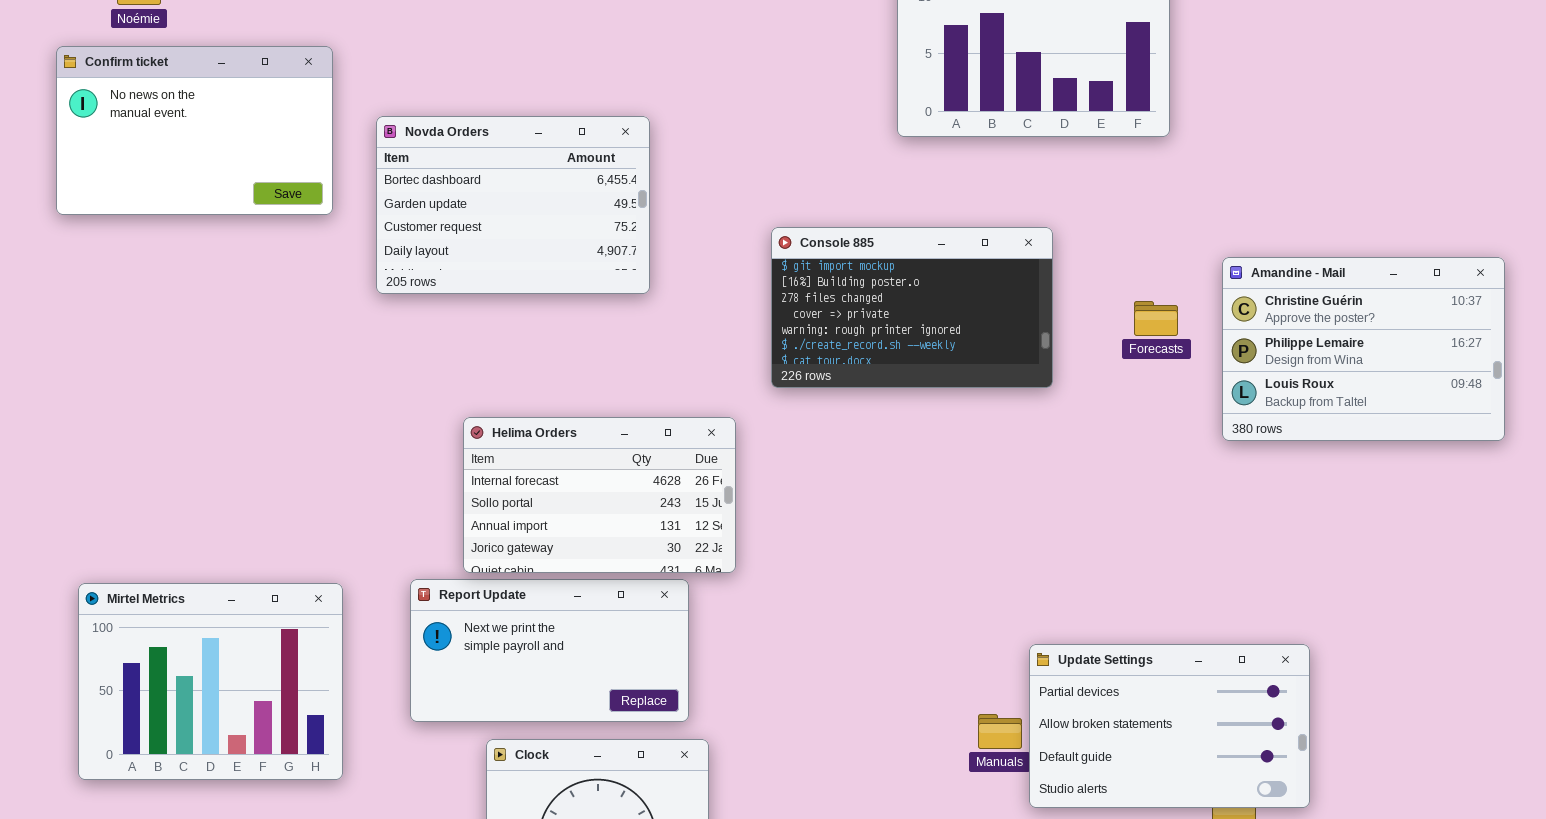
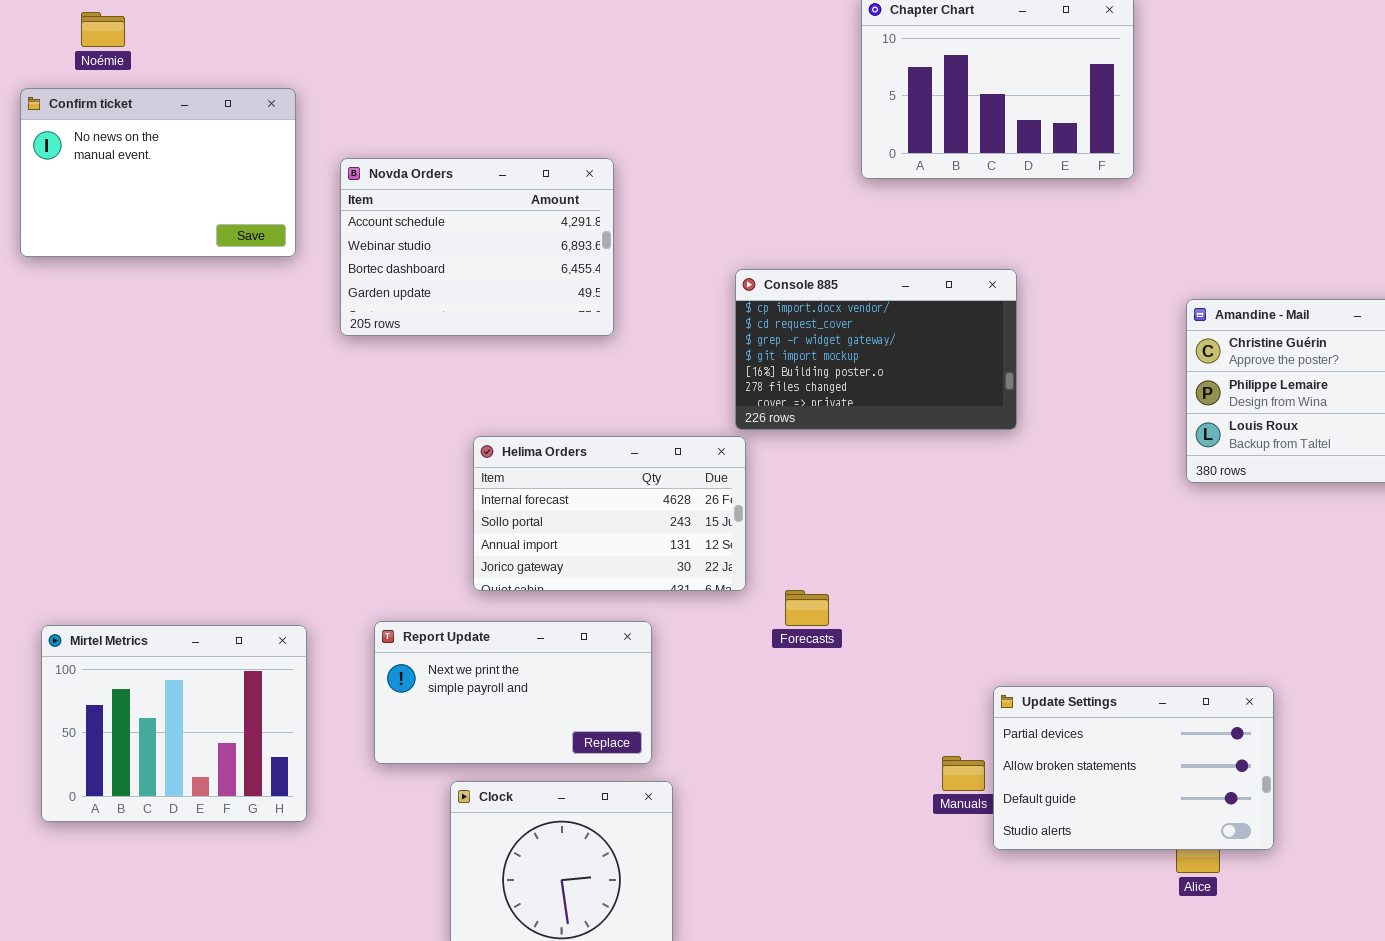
Novda Orders: [376,116,650,294] -> [340,158,614,336], scrolled up 2 rows
Console 885: [771,227,1053,388] -> [735,269,1017,430], scrolled up 3 rows
Forecasts: [1134,301,1178,336] -> [785,590,829,626], moved
Helima Orders: [463,417,736,573] -> [473,436,746,591], moved

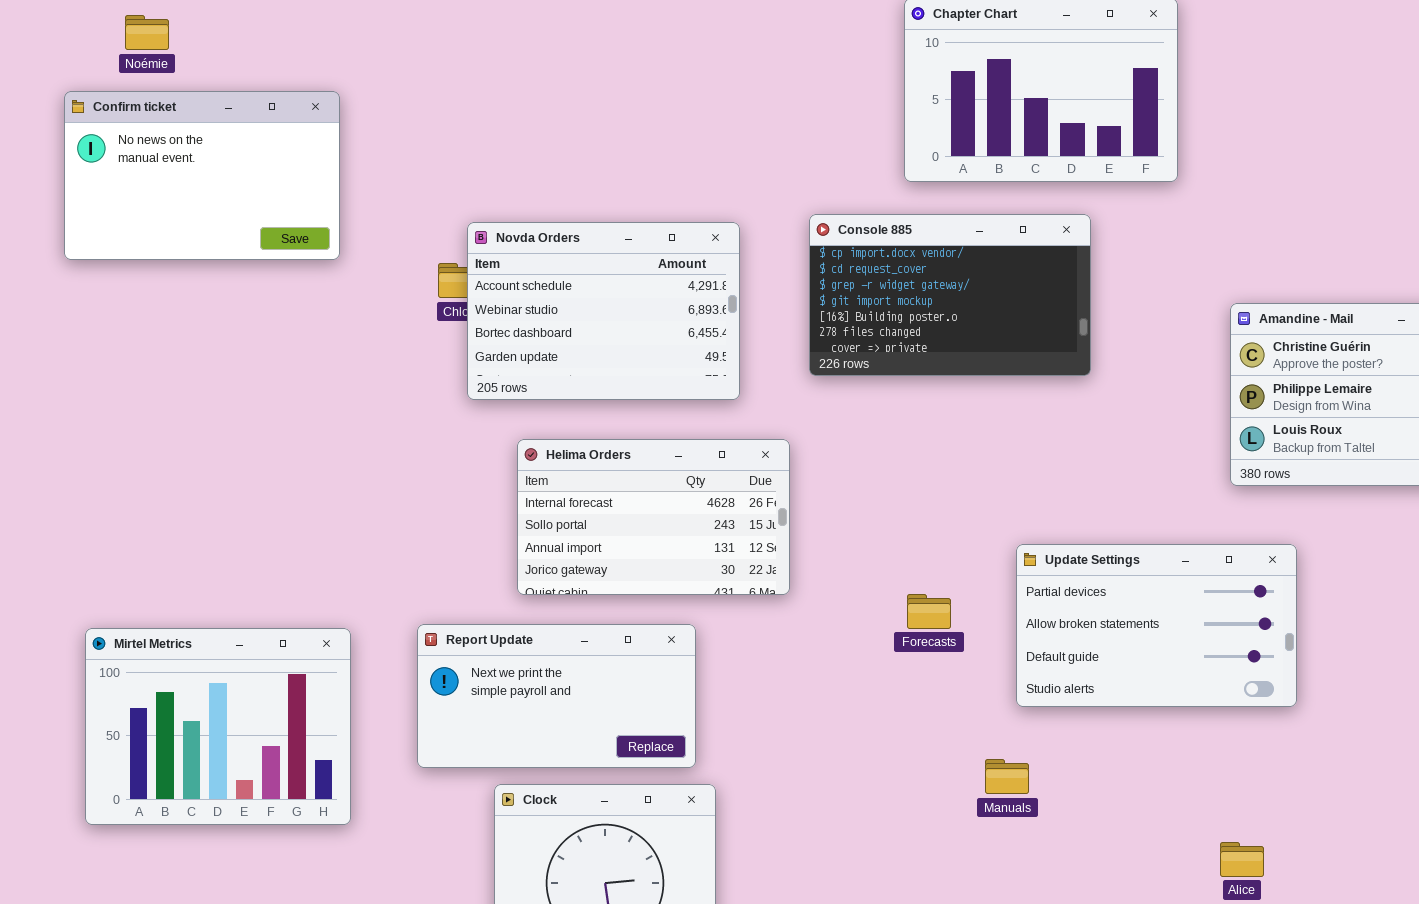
Novda Orders: [340,158,614,336] -> [467,222,740,400], moved
Console 885: [735,269,1017,430] -> [809,214,1091,376], moved
Forecasts: [785,590,829,626] -> [907,594,951,629], moved
Update Settings: [993,686,1274,850] -> [1016,544,1297,707], moved

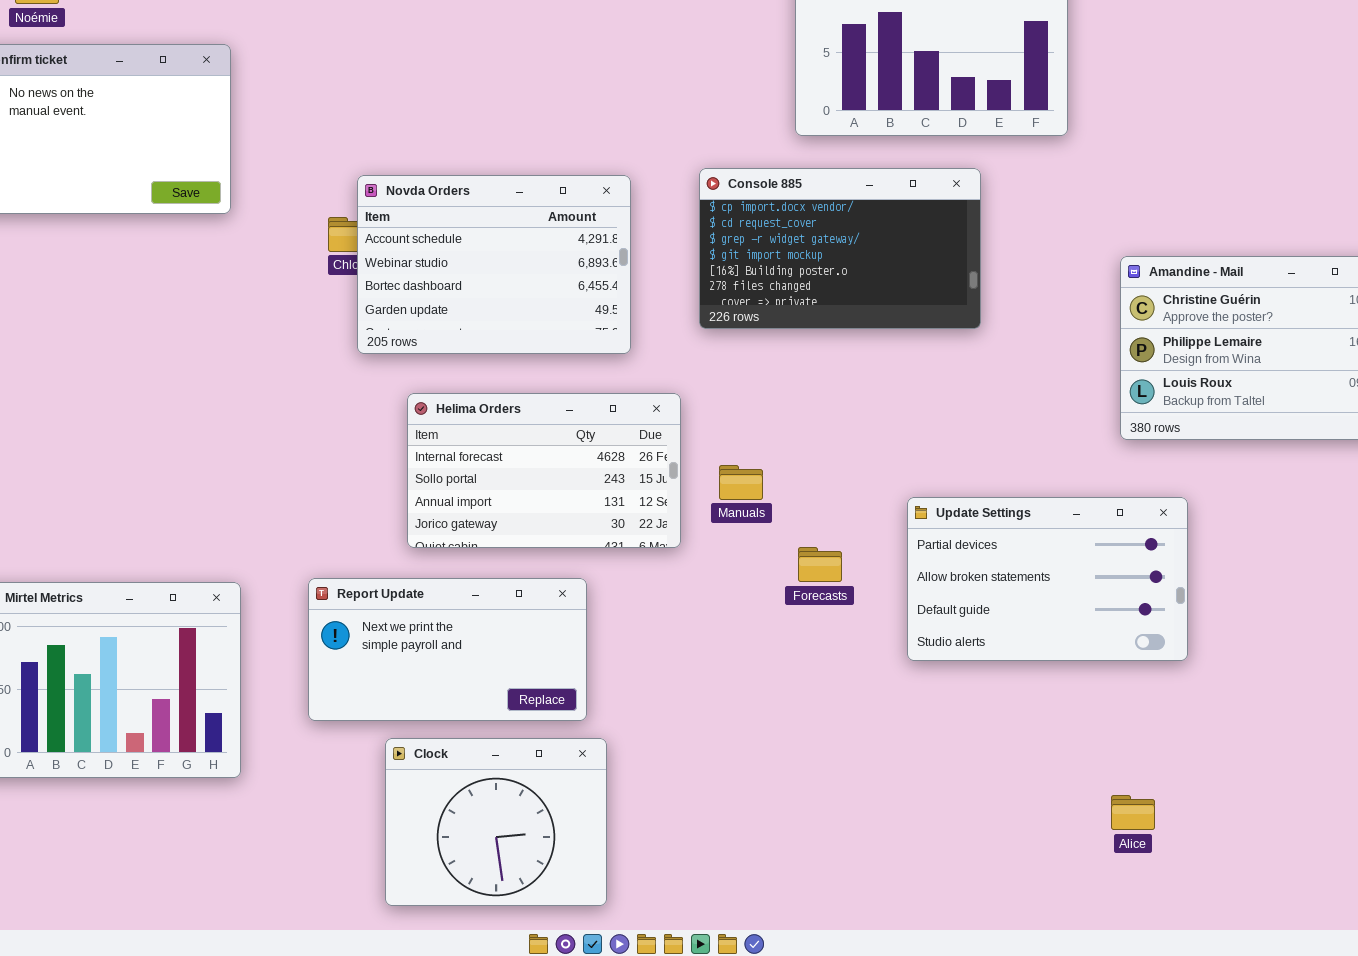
Manuals: [985,759,1029,794] -> [719,465,763,500], moved

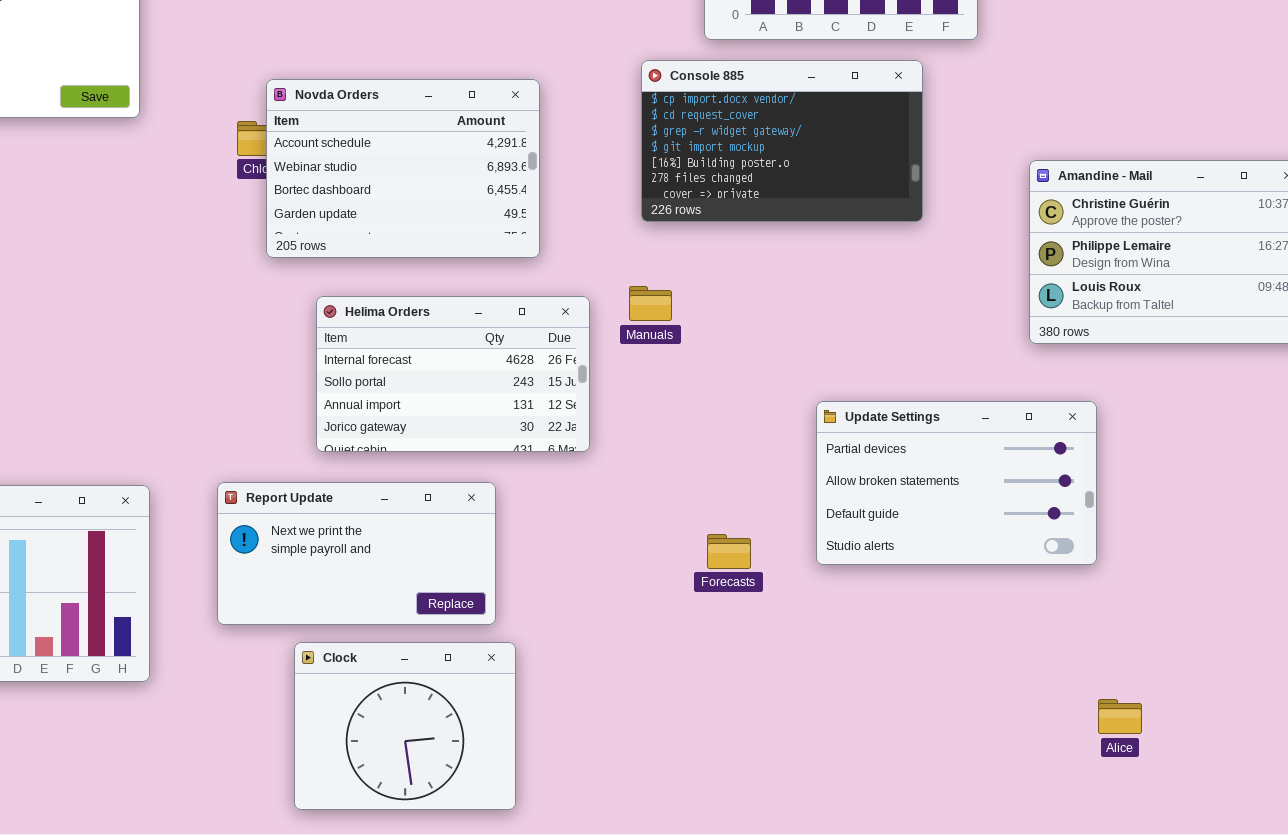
Console 885: [699,168,981,329] -> [641,60,923,222], moved
Manuals: [719,465,763,500] -> [629,286,672,321], moved
Forecasts: [798,547,842,582] -> [707,534,751,569], moved
Alice: [1111,795,1155,830] -> [1098,699,1142,734], moved

